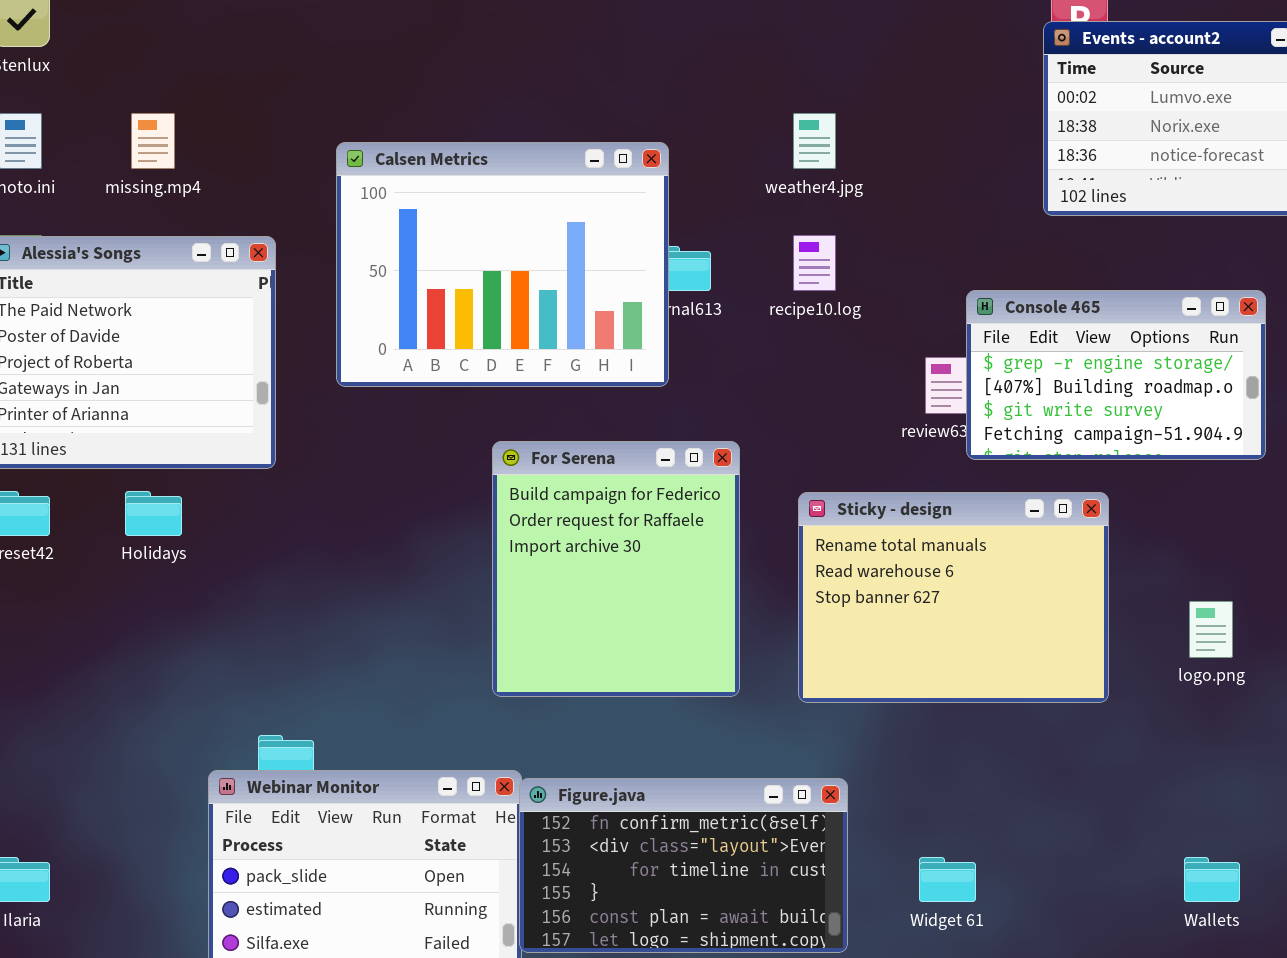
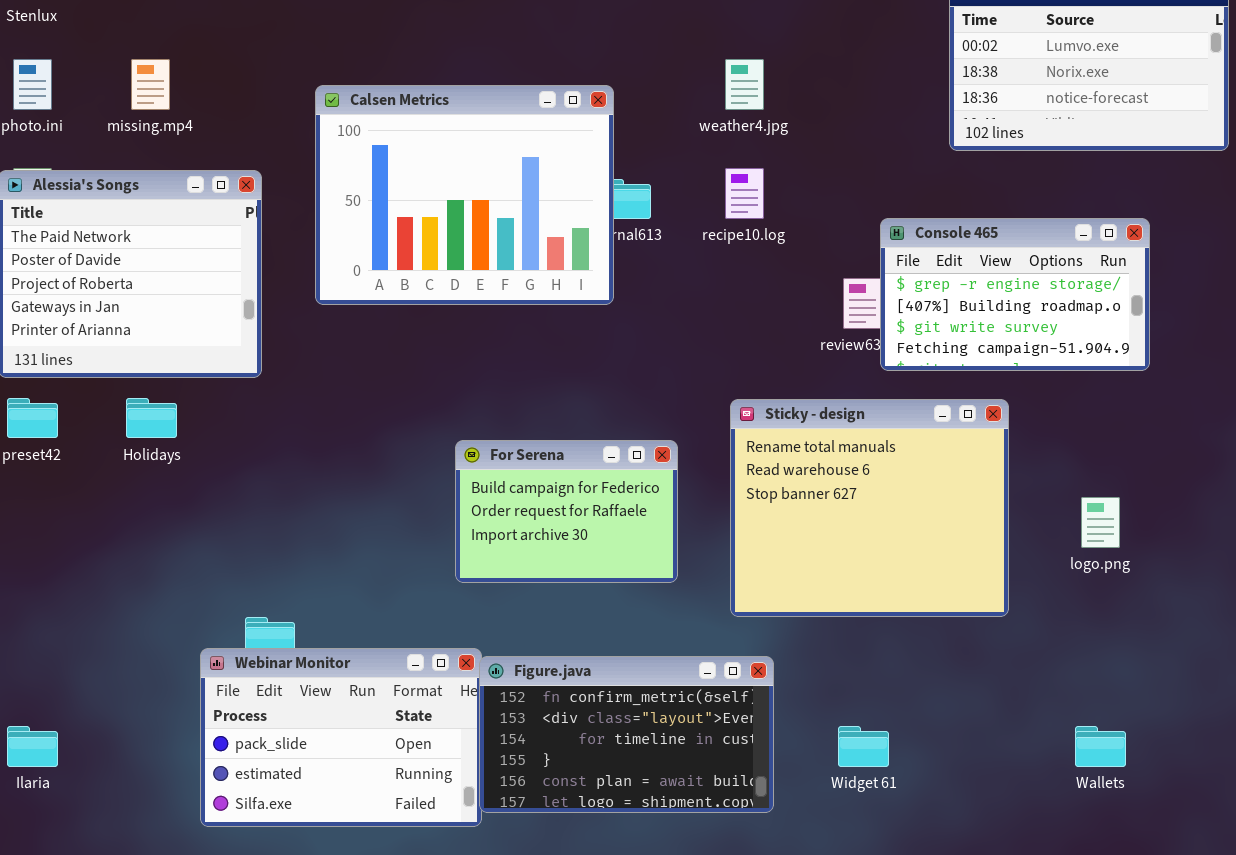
For Serena: [492,441,740,697] -> [455,440,678,583], resized
Sticky - design: [798,492,1109,703] -> [730,399,1009,617], resized

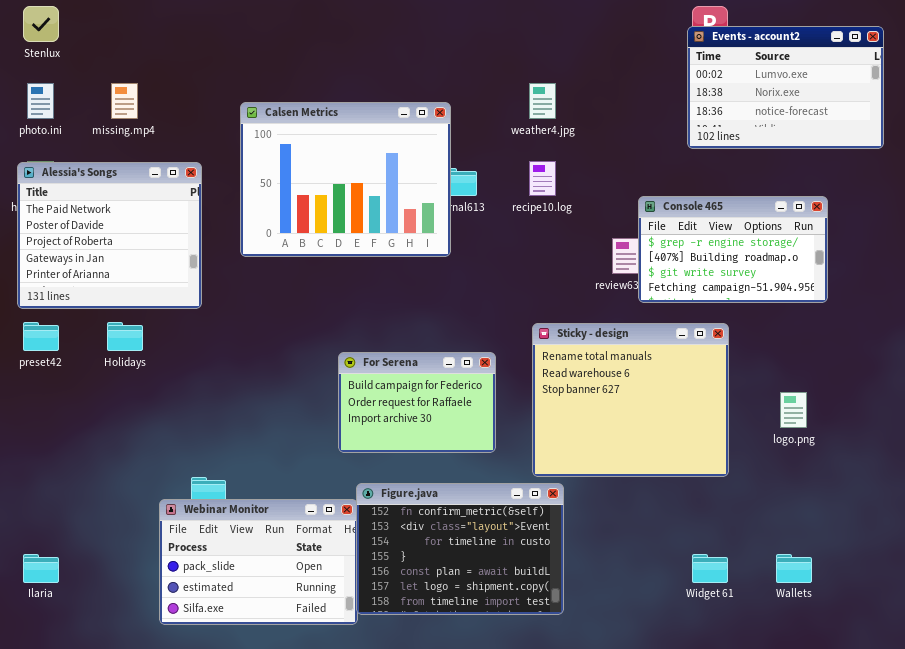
Figure.java: [479,656,774,813] -> [356,483,564,615], resized
Widget 61: [838,726,889,767] -> [692,554,728,583], moved

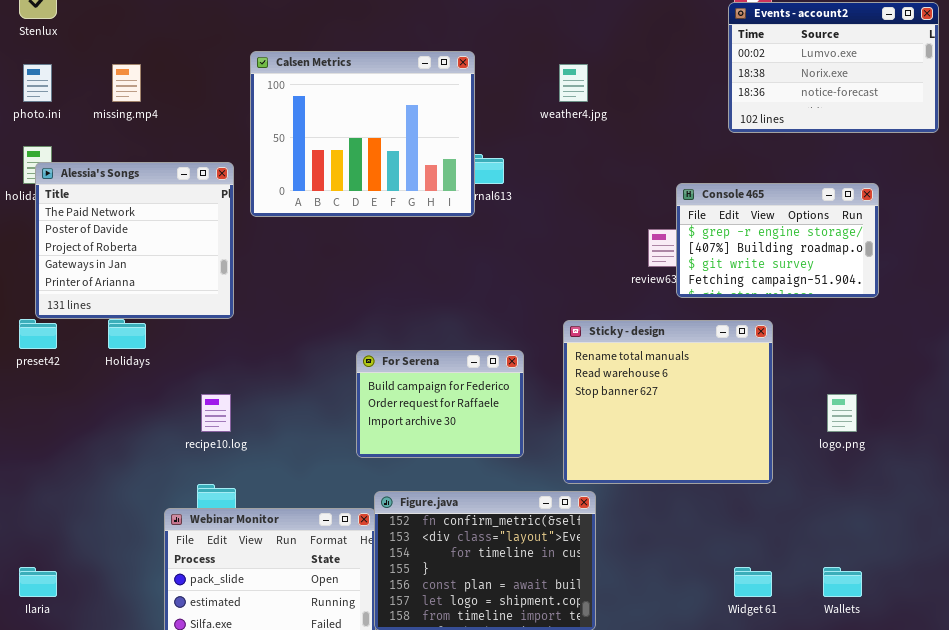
Calsen Metrics: [240,102,451,257] -> [250,51,475,217], moved
recipe10.log: [529,161,556,196] -> [201,394,231,432], moved
Alessia's Songs: [17,162,202,309] -> [35,162,234,319], moved

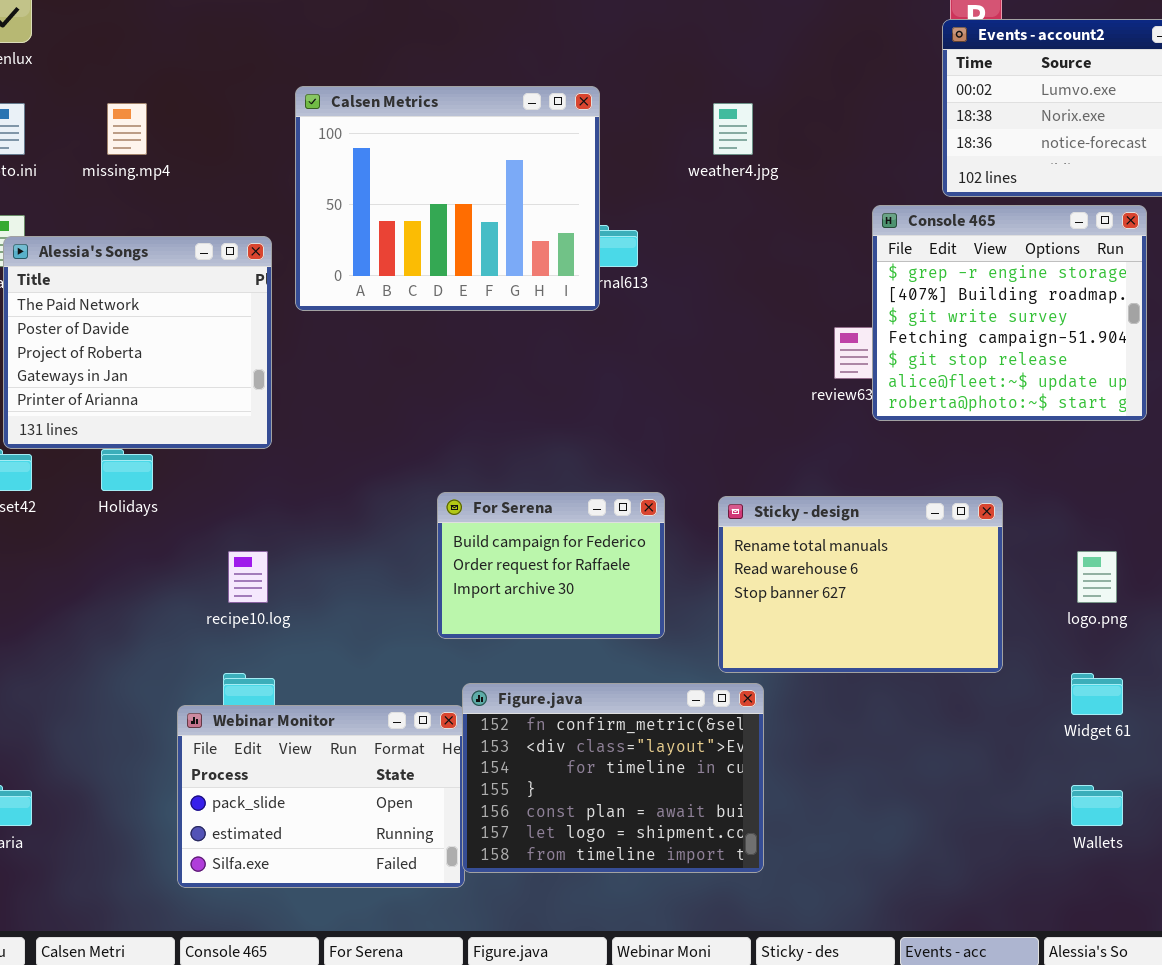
Console 465: [676,183,879,298] -> [872,205,1147,421], resized
Sticky - design: [563,320,773,484] -> [718,496,1003,673], resized
Widget 61: [734,567,772,597] -> [1071,673,1123,715], moved

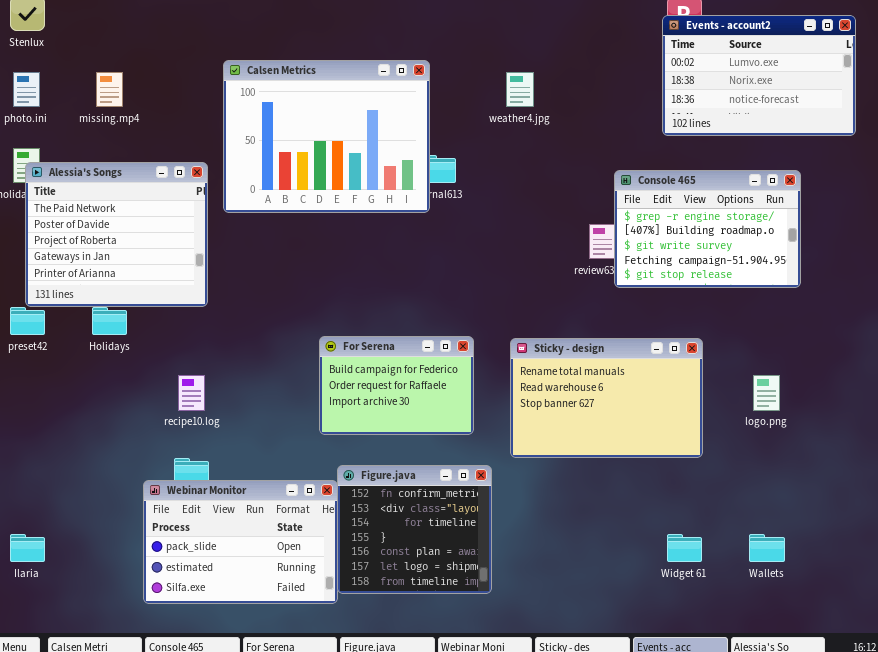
Console 465: [872,205,1147,421] -> [614,170,801,288], resized
Widget 61: [1071,673,1123,715] -> [667,534,702,562], moved
Figure.java: [462,683,764,873] -> [337,465,492,594], resized

